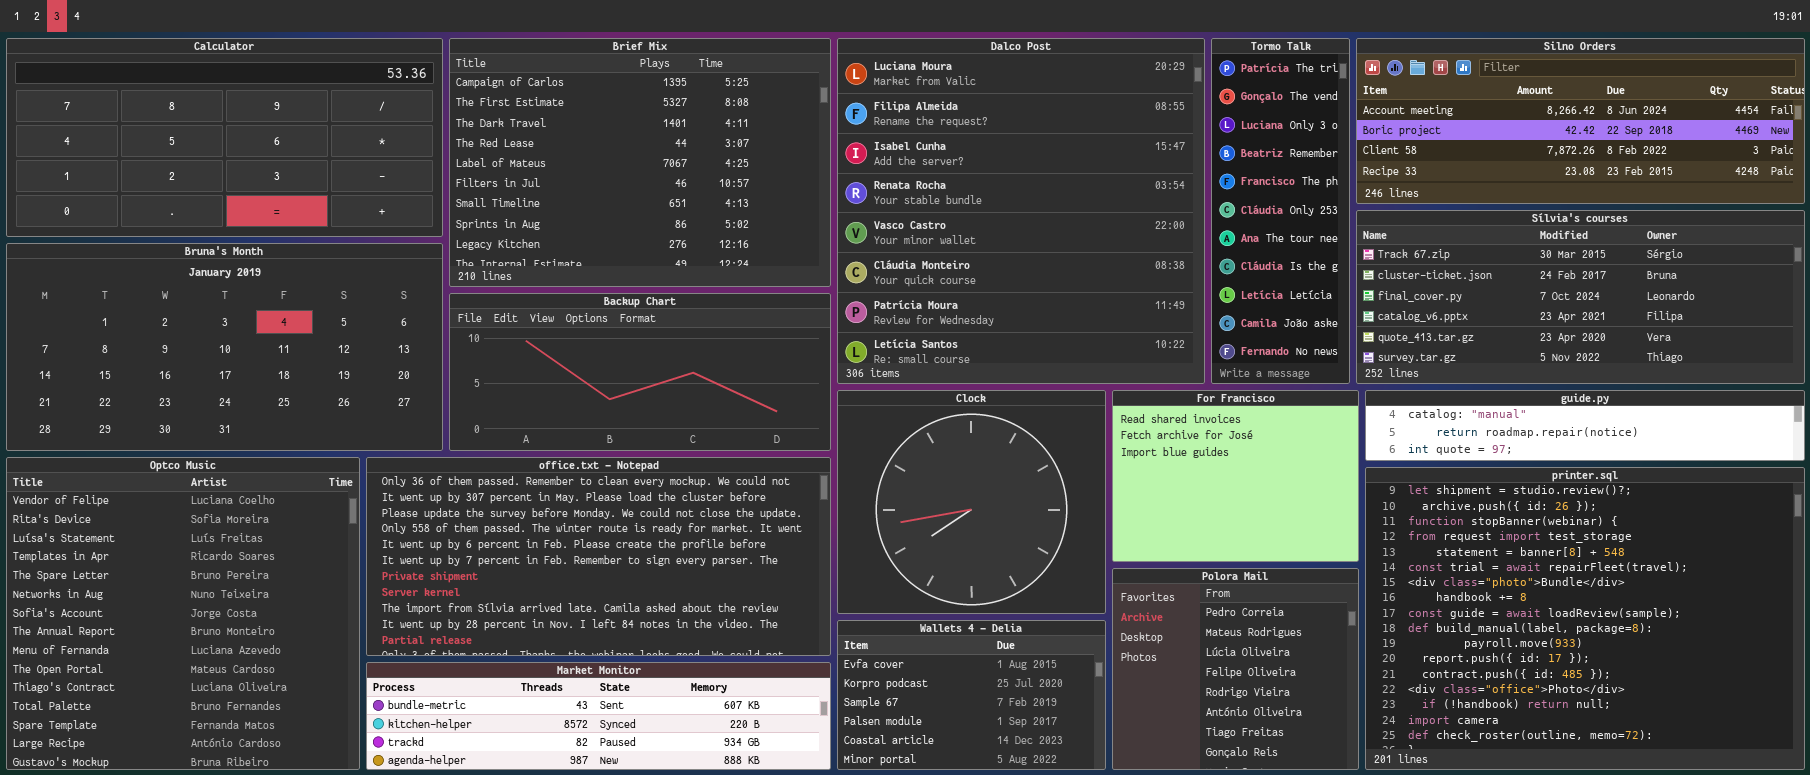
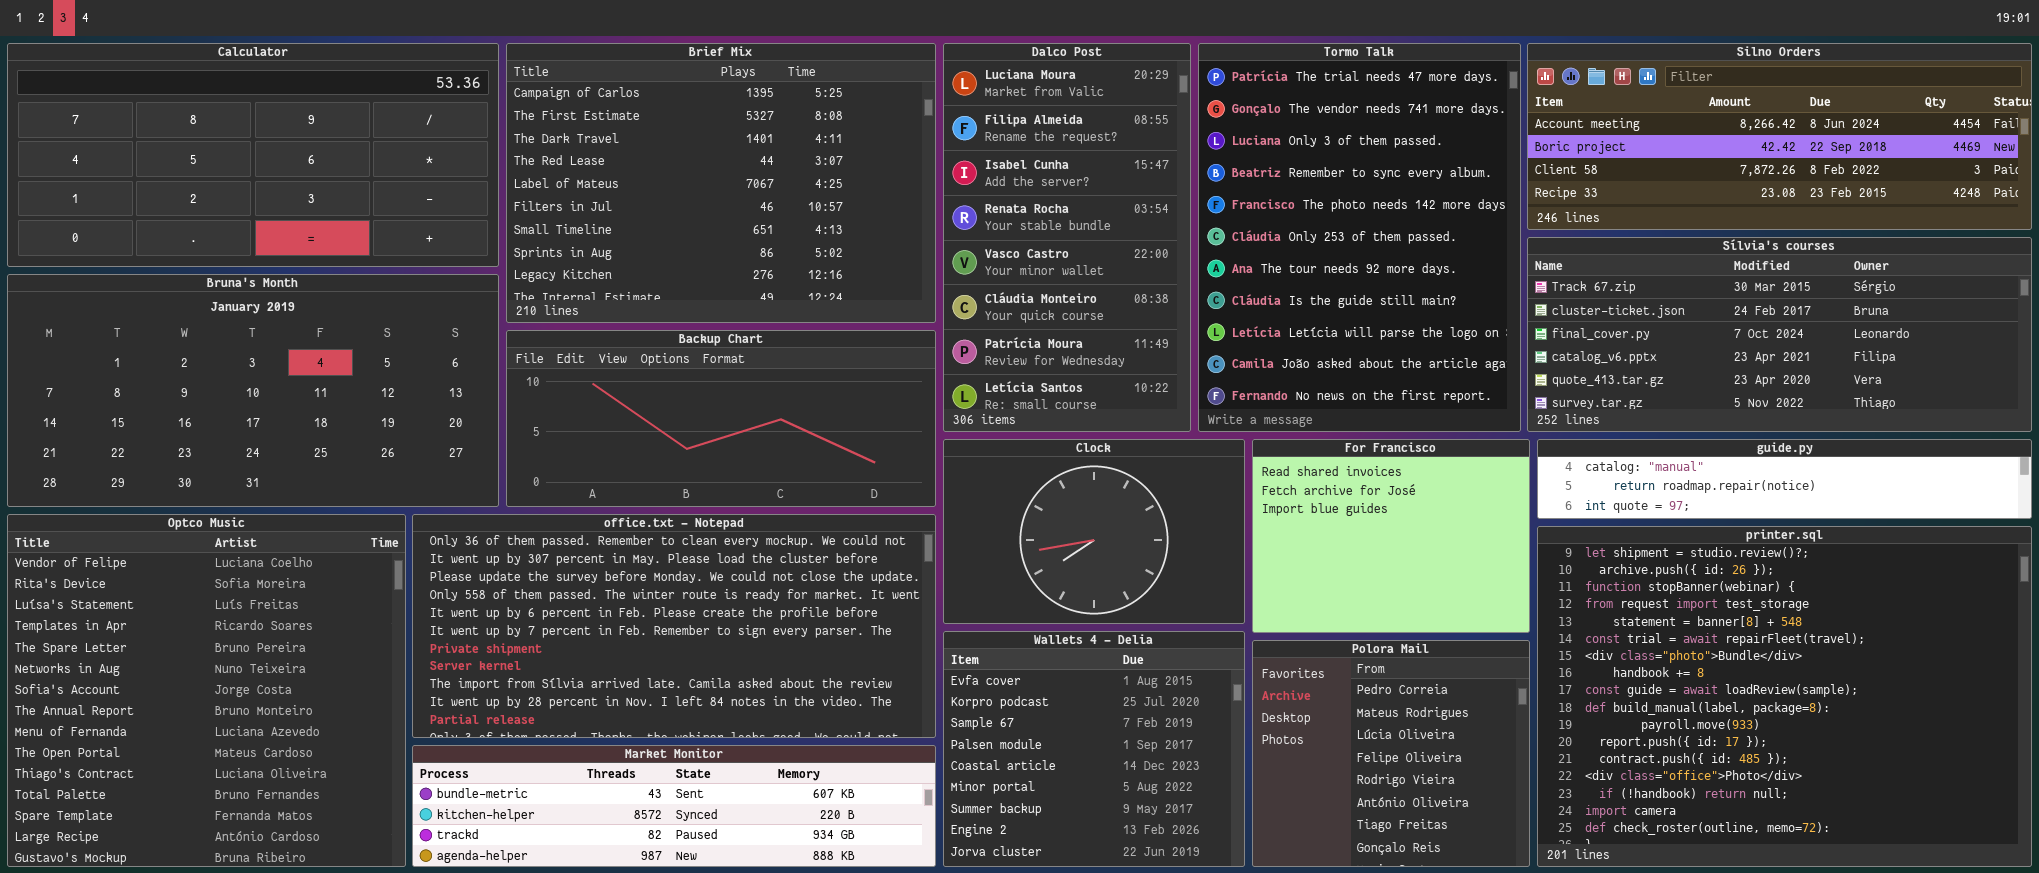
Dalco Post: [837,38,1205,384] -> [943,43,1191,432], resized
Tormo Talk: [1211,38,1350,384] -> [1198,43,1521,432], resized
Clock: [837,390,1106,614] -> [943,439,1245,624], resized
Wallets 4 - Delia: [837,620,1106,770] -> [943,631,1245,867], resized

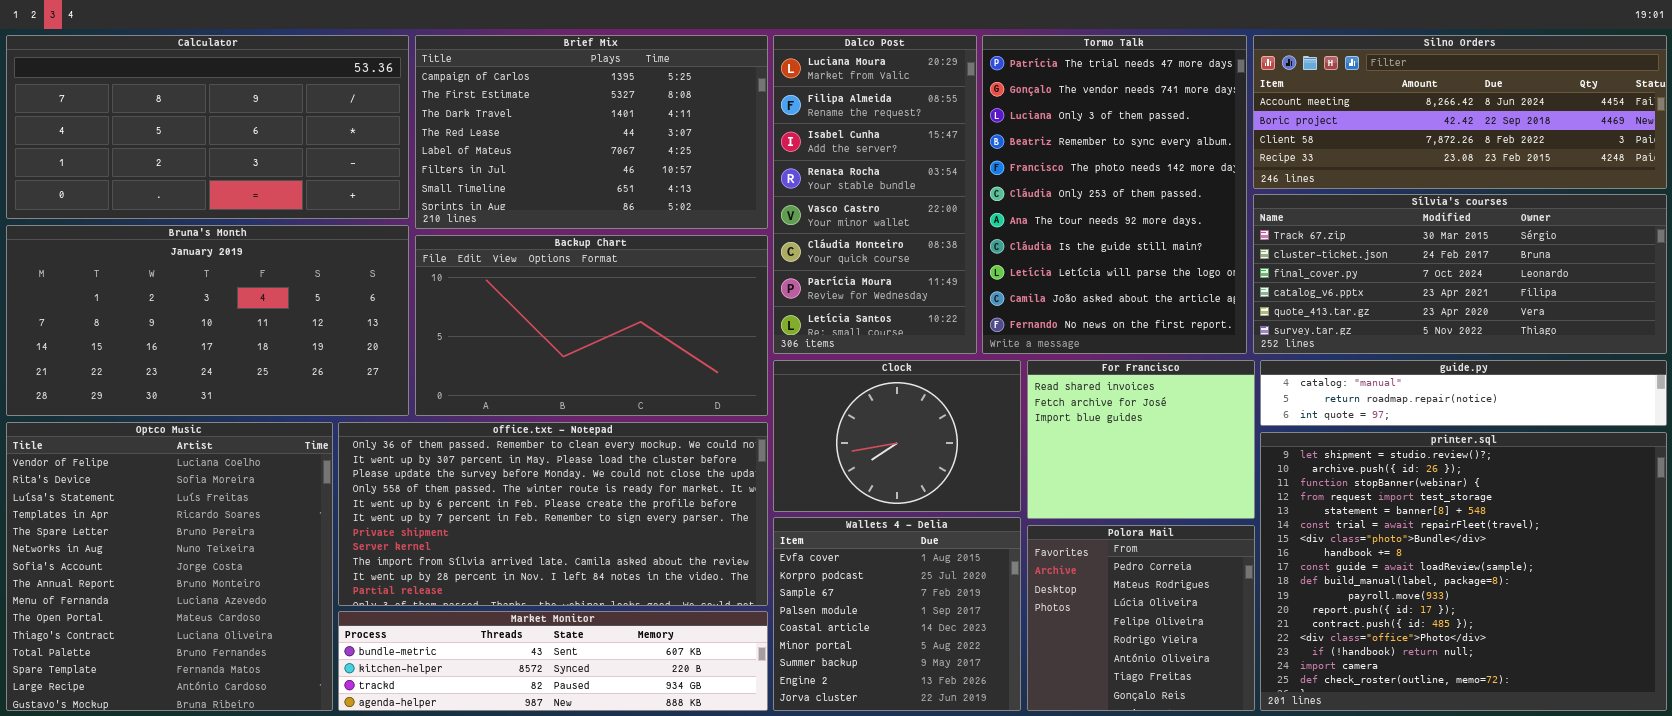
Brief Mix: [506,43,936,323] -> [415,35,768,229], resized
Backup Chart: [506,330,936,507] -> [415,235,768,416], resized

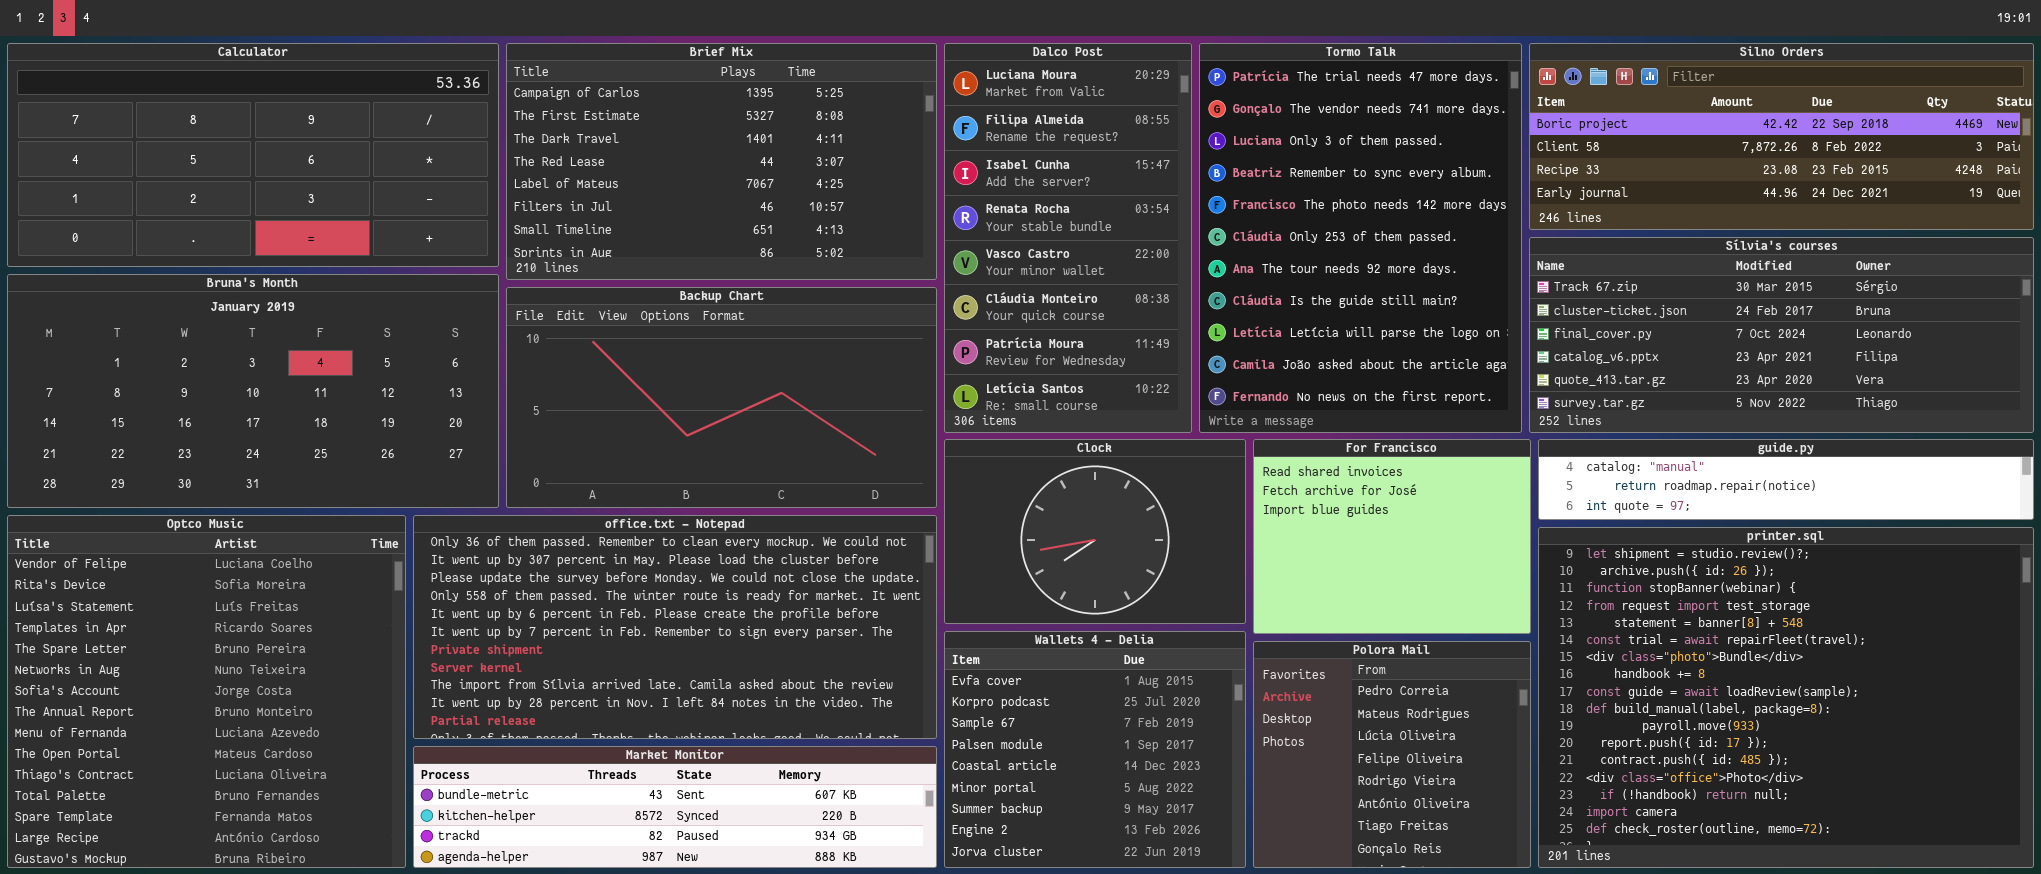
Silno Orders: [1253,35,1667,189] -> [1529,43,2034,230], scrolled down 1 row

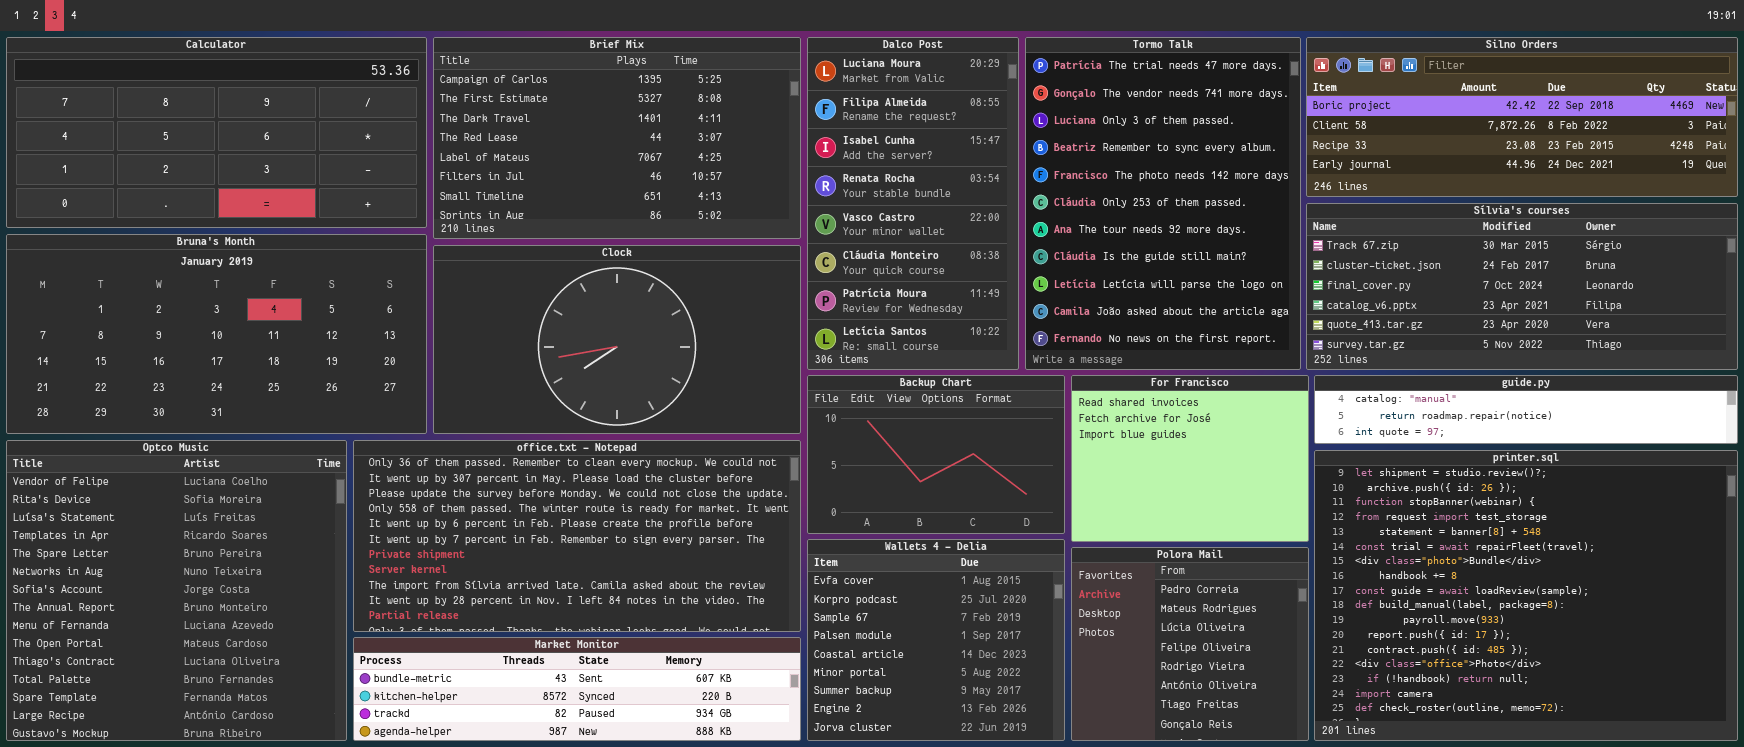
Backup Chart: [506,287,937,508] -> [807,375,1065,534], moved, resized
Clock: [944,439,1246,624] -> [433,245,801,434], moved, resized

